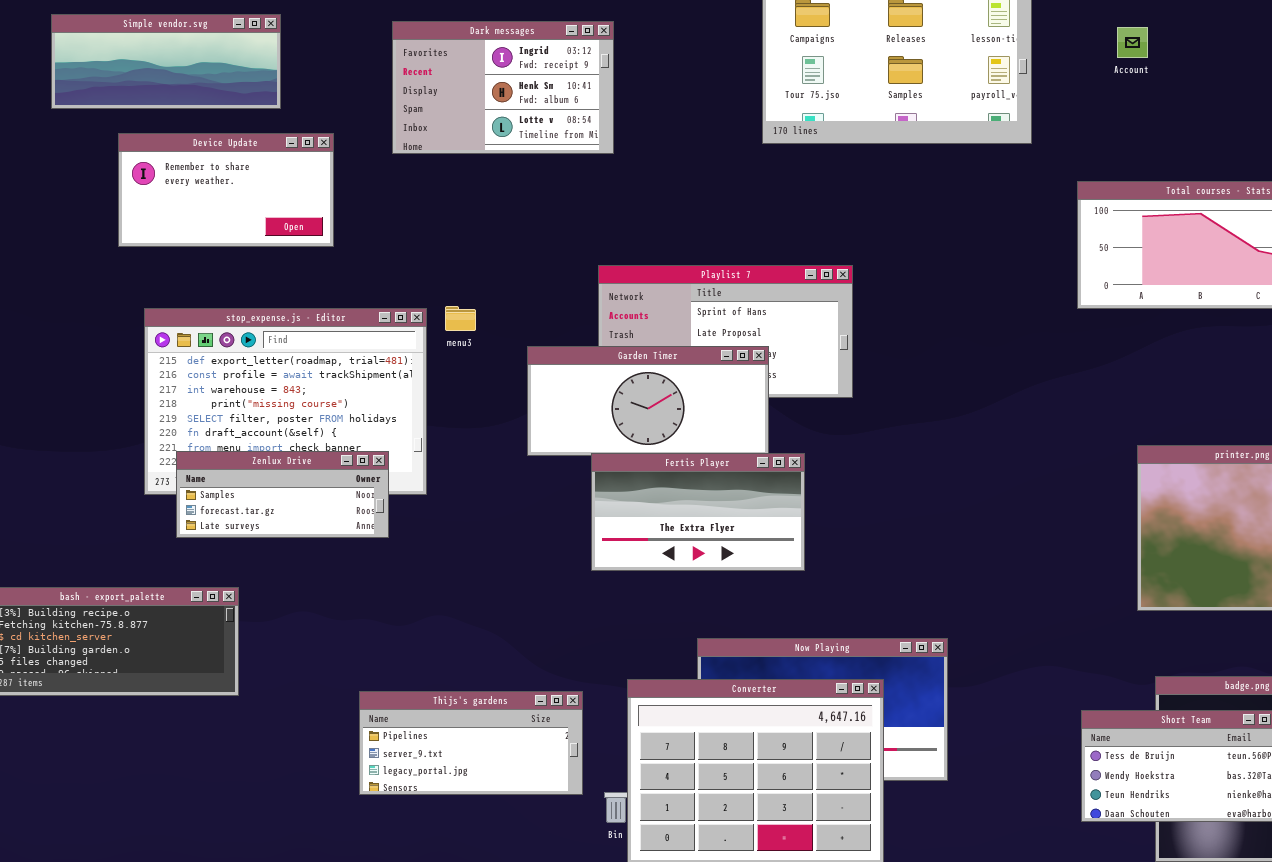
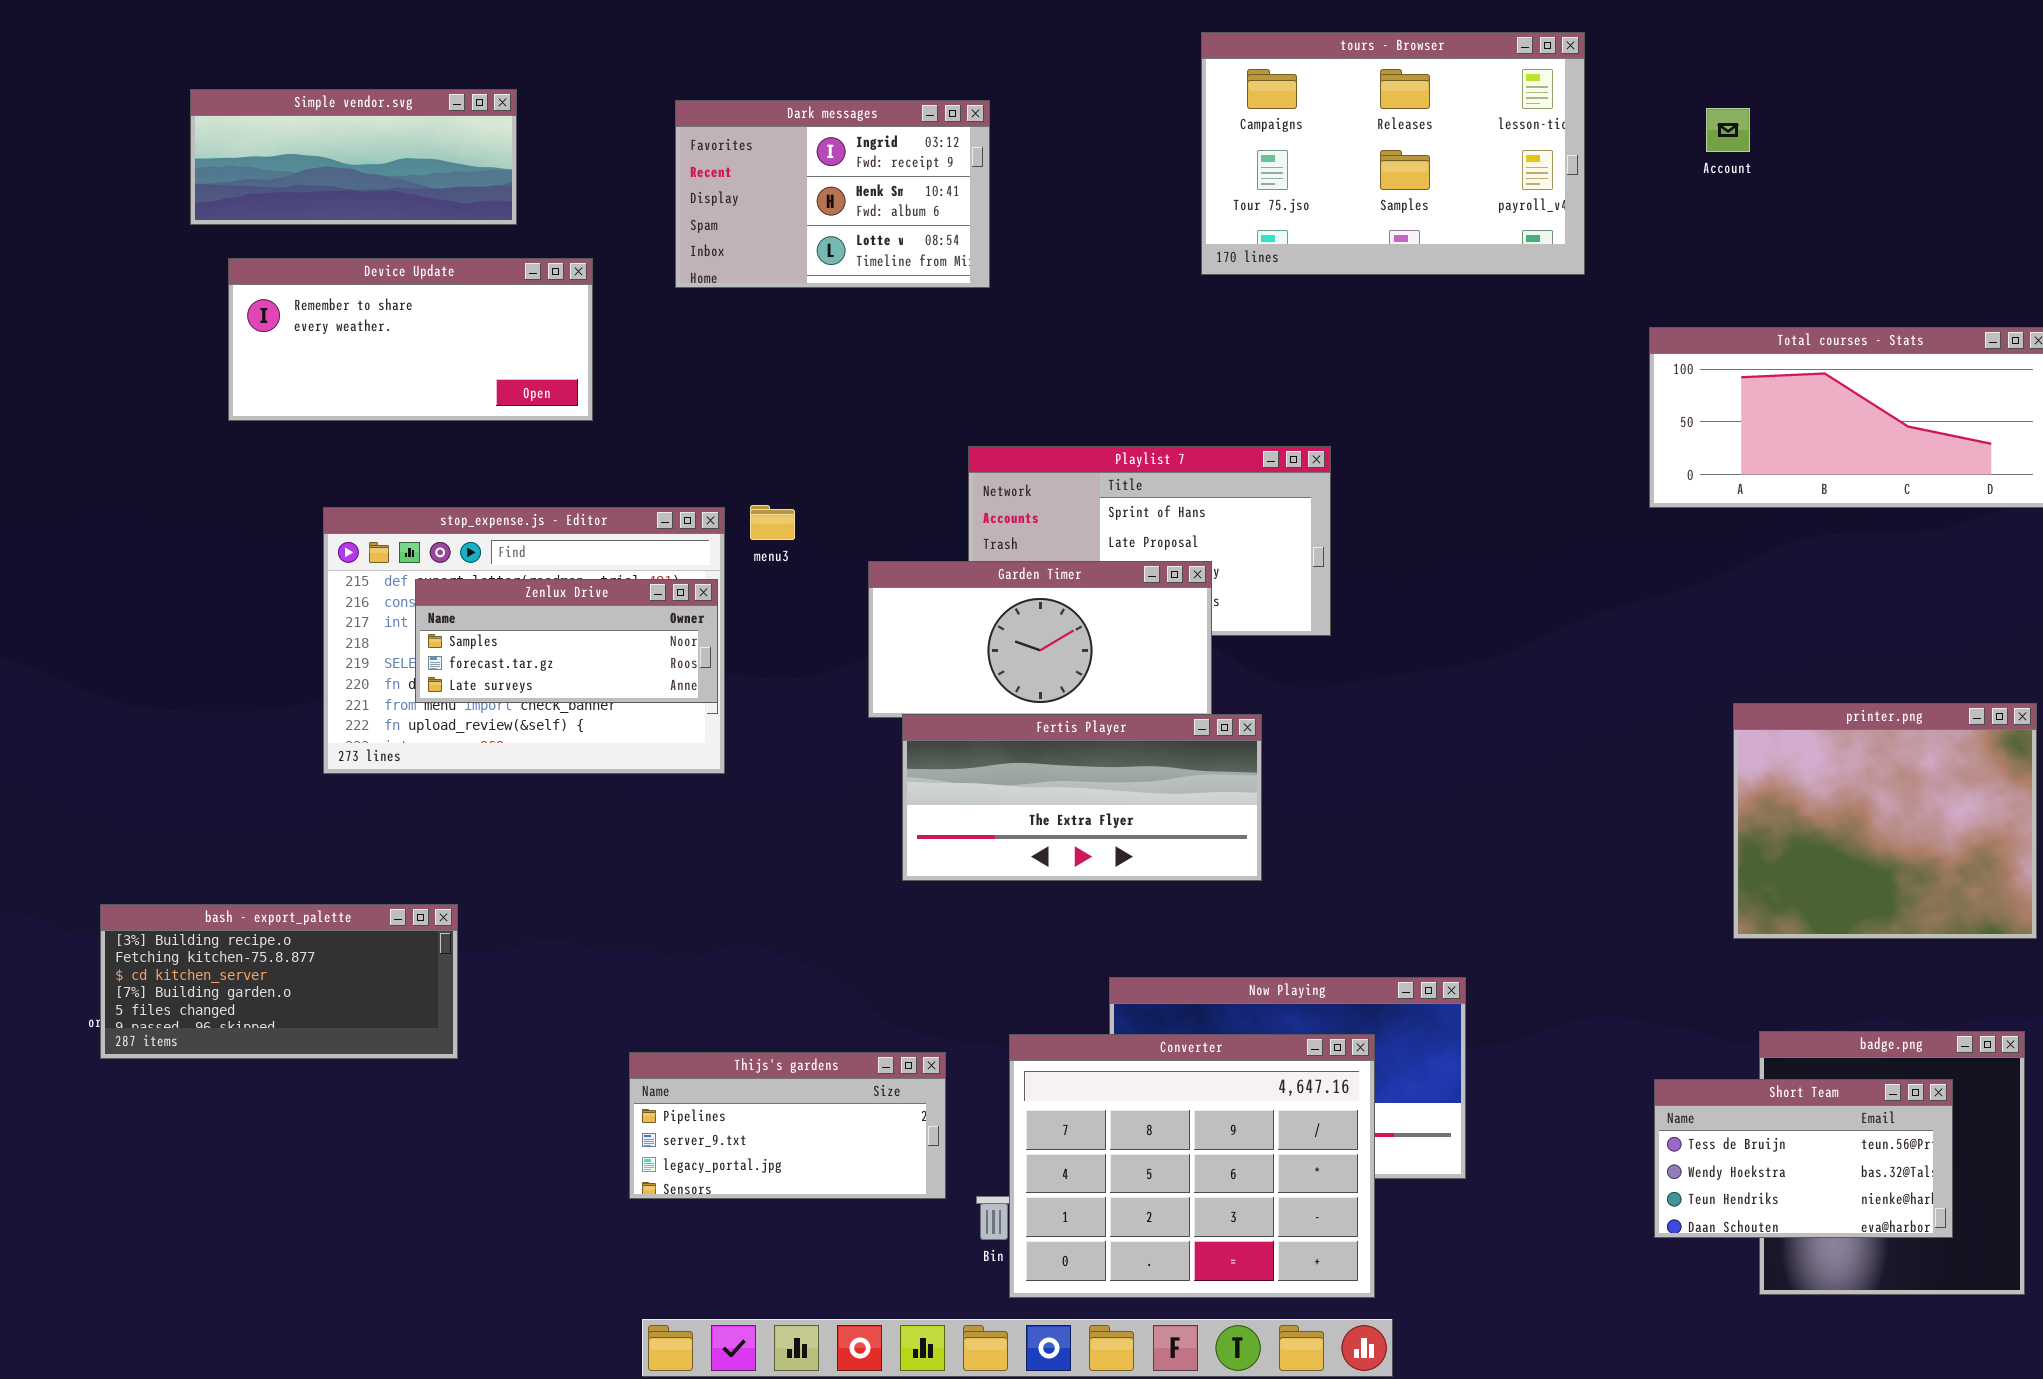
Device Update: [118,133,334,247] -> [228,258,593,421], resized
Zenlux Drive: [176,451,389,538] -> [415,579,718,703], moved
Fertis Player: [591,453,805,571] -> [902,714,1262,881], resized

